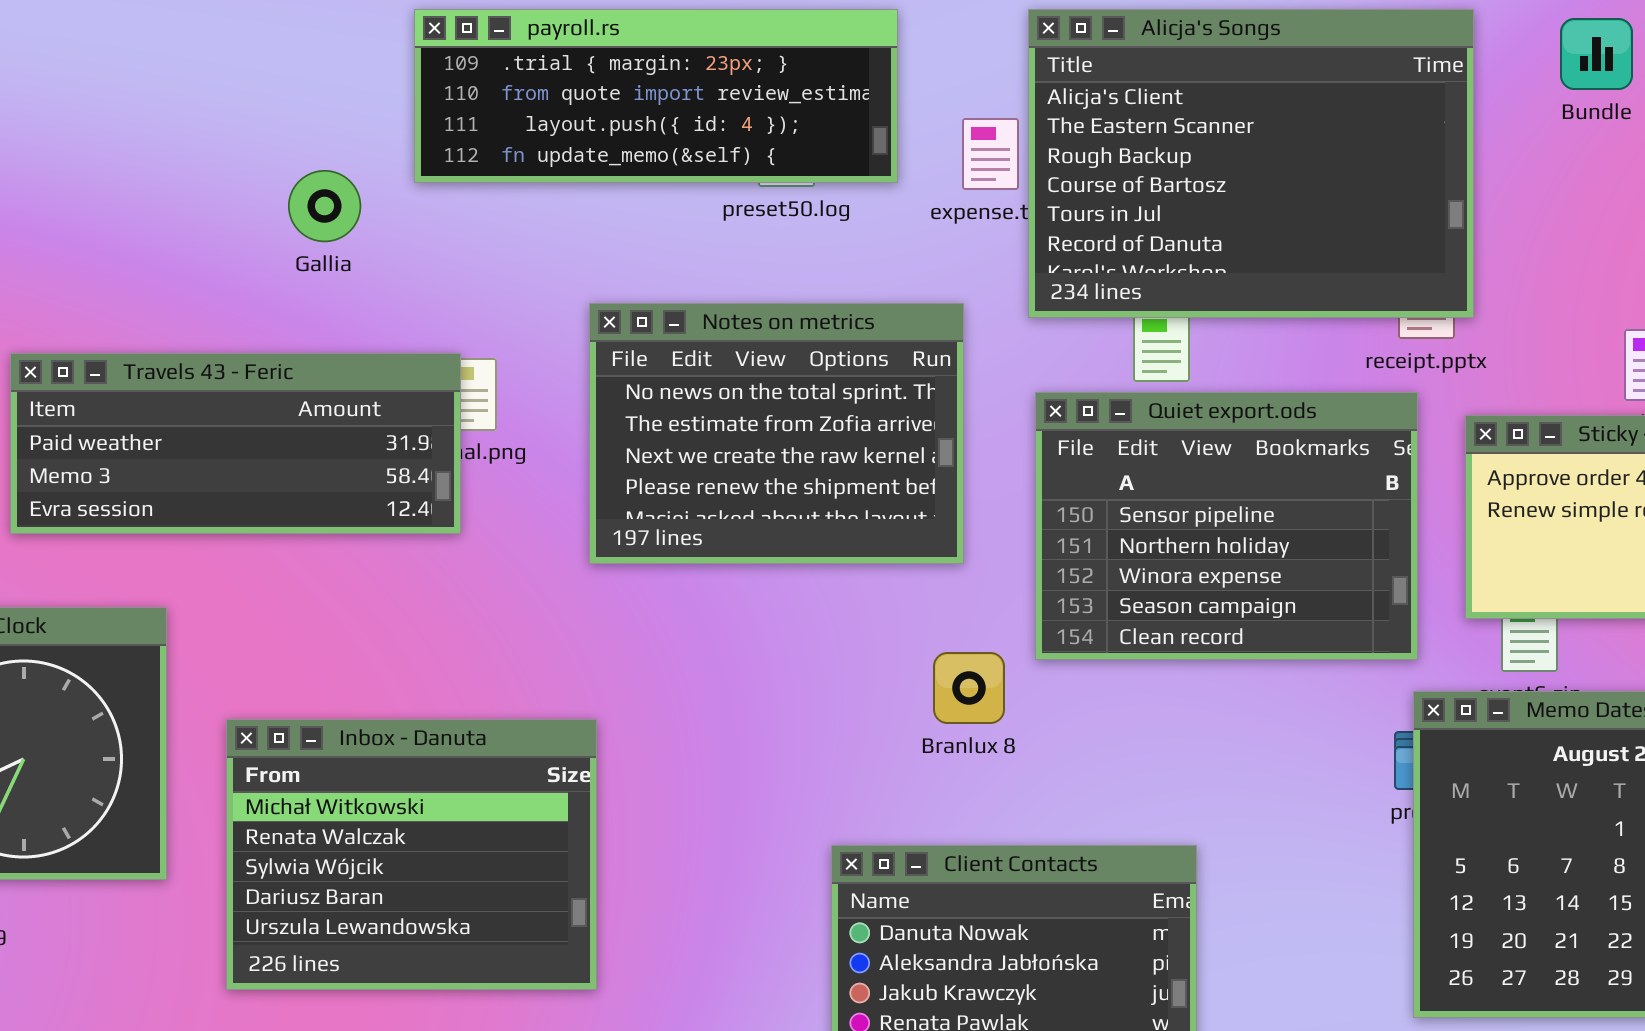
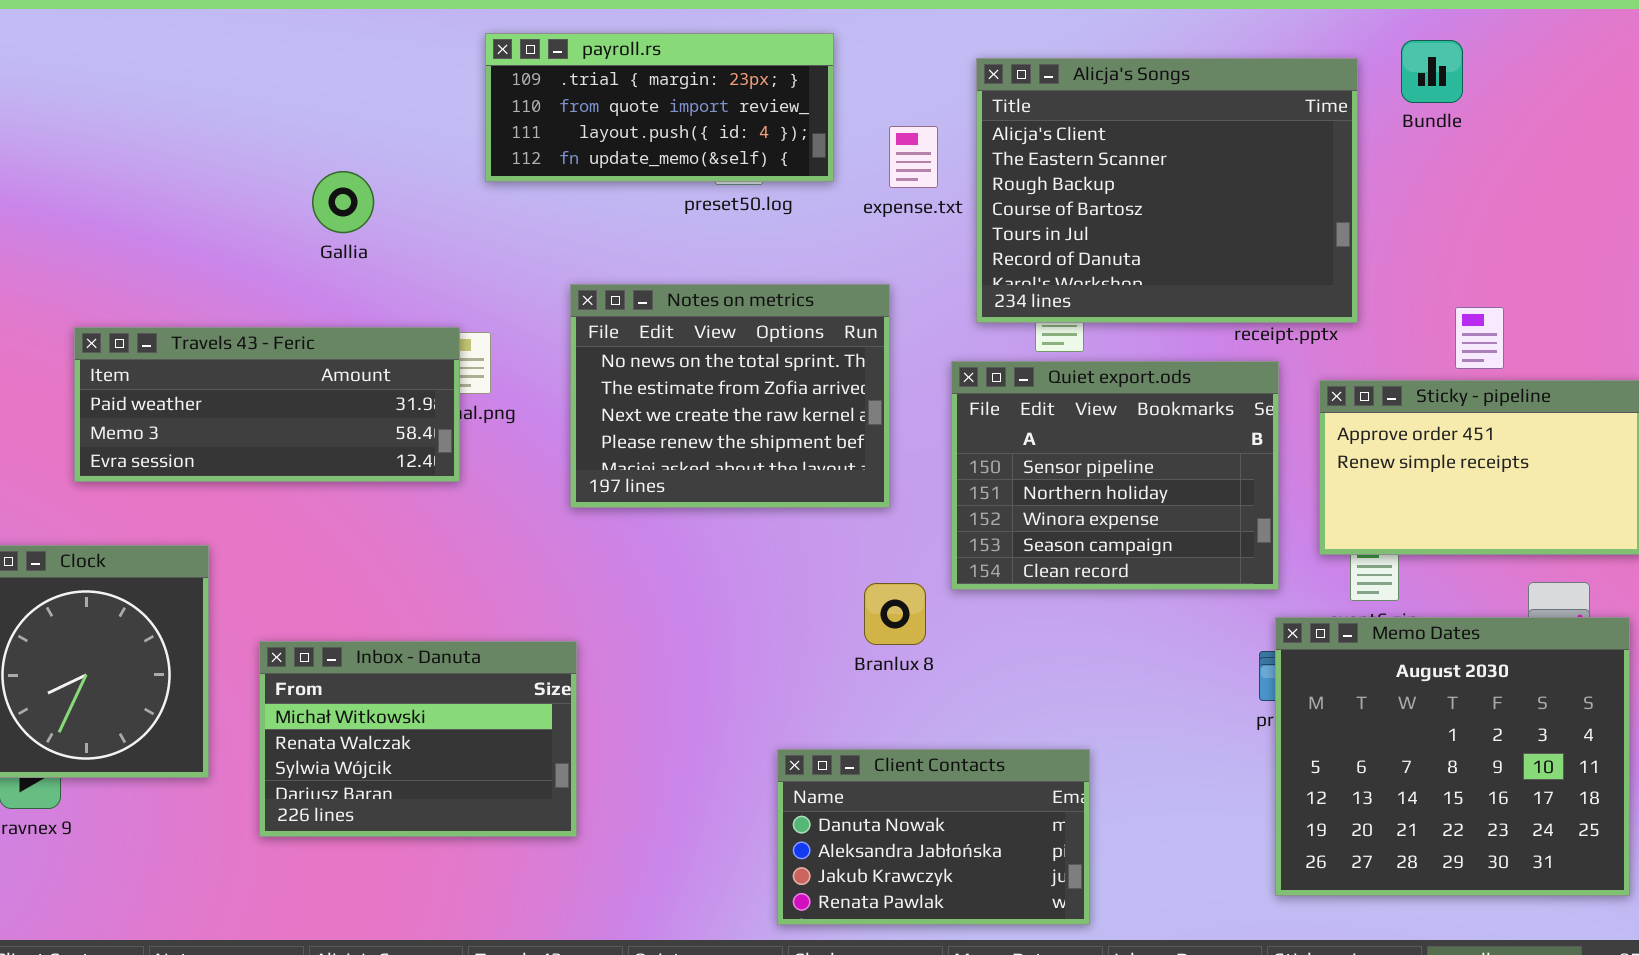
payroll.rs: [414,9,898,183] -> [485,33,834,182], resized
Alicja's Songs: [1028,9,1474,318] -> [976,58,1358,323], moved
Inbox - Danuta: [226,719,597,990] -> [259,641,577,837], resized

